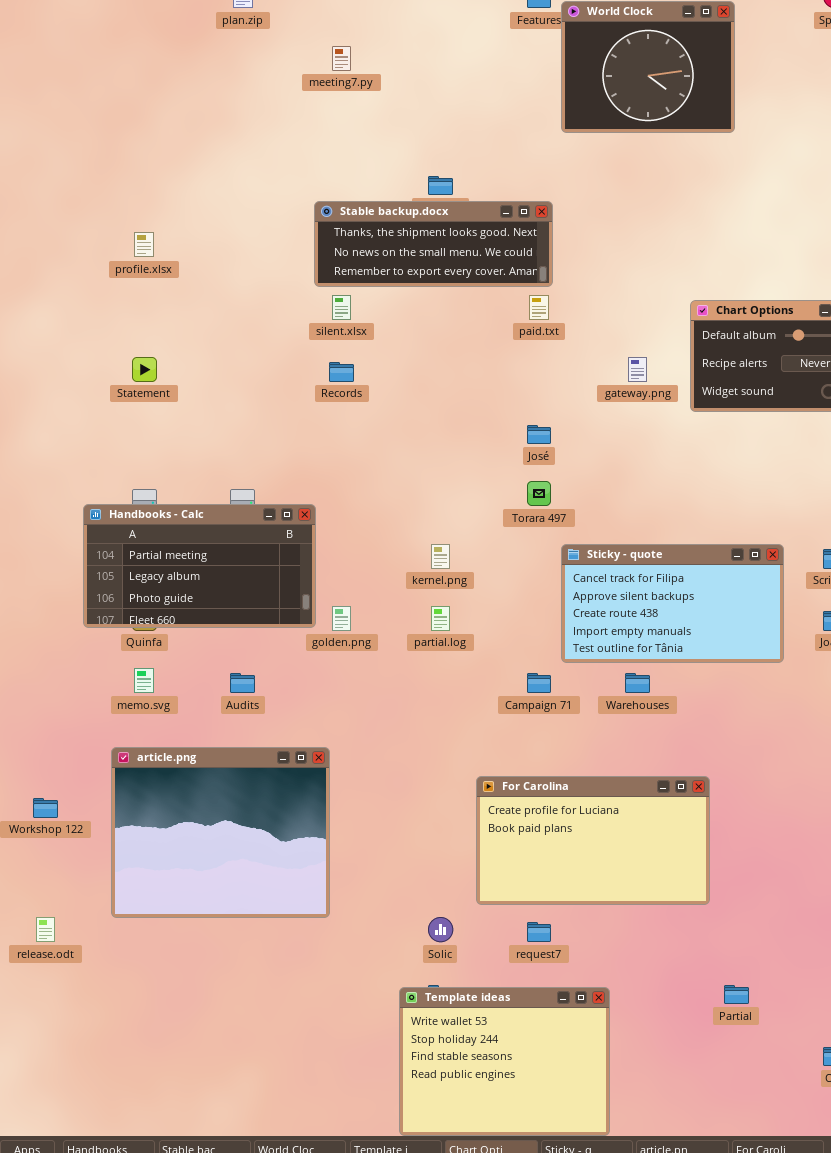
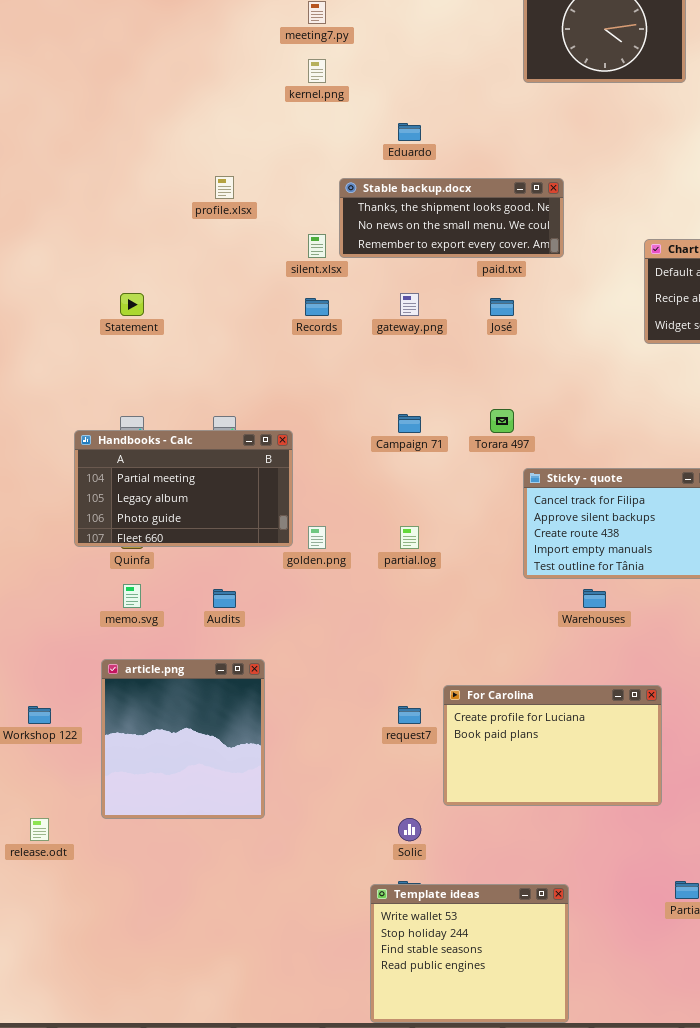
Stable backup.docx: [314,201,553,287] -> [339,178,564,258], moved
profile.xlsx: [134,232,154,257] -> [215,176,234,199], moved
gateway.png: [628,357,647,382] -> [400,293,419,316], moved
José: [527,425,551,444] -> [490,298,514,316], moved
kernel.png: [431,544,450,569] -> [308,59,326,83], moved
Campaign 71: [527,673,551,693] -> [398,414,421,433], moved
article.png: [111,747,330,918] -> [101,659,265,819], resized
request7: [527,922,551,942] -> [398,706,421,724], moved

